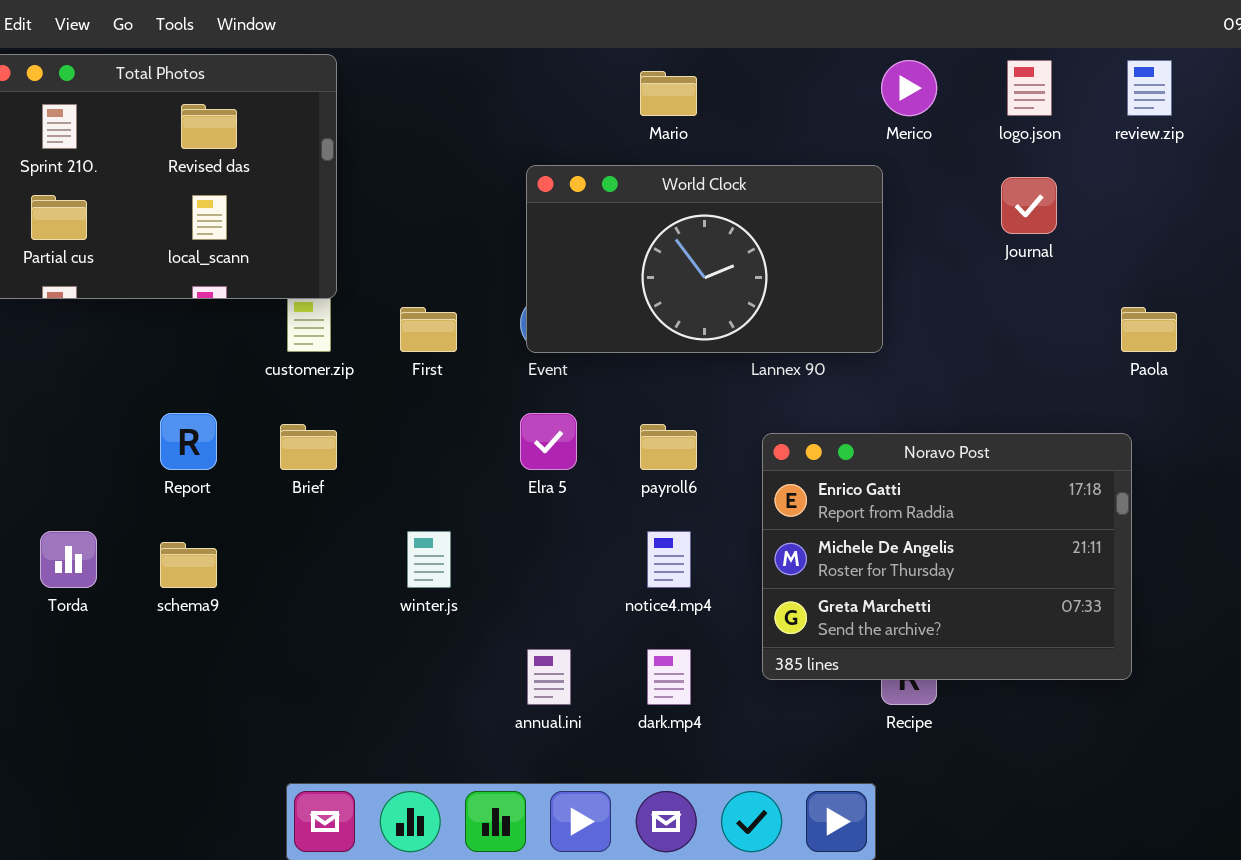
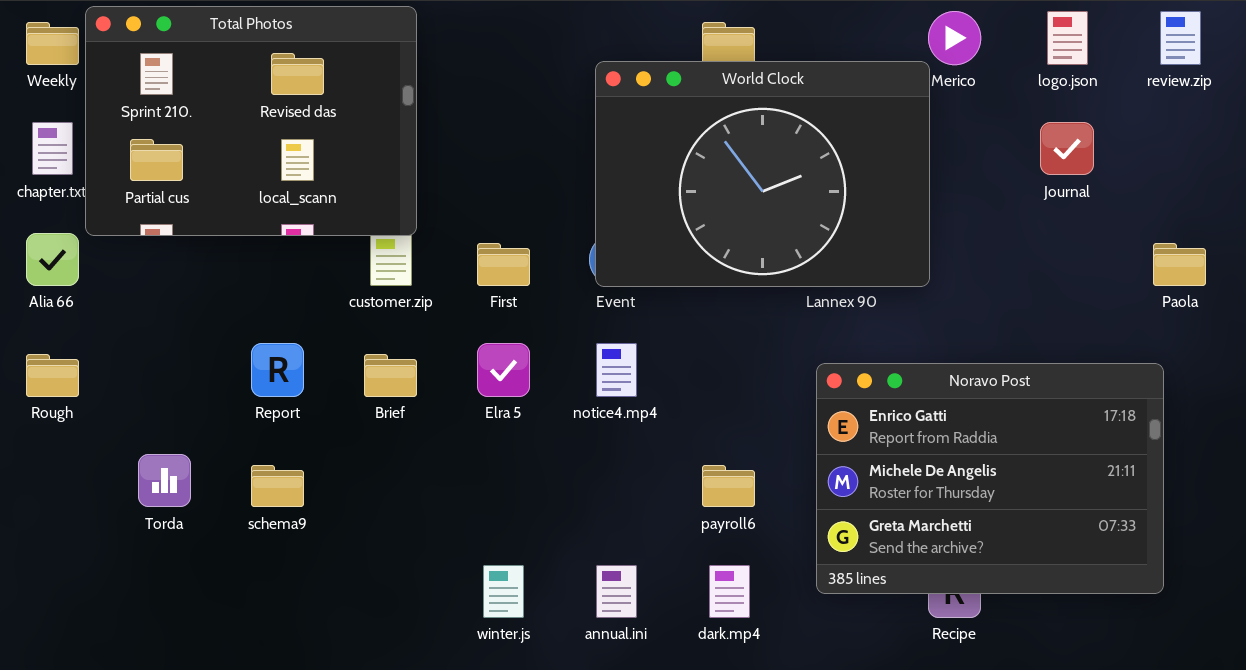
World Clock: [526,165,883,353] -> [595,61,930,287], resized
Elra 5: [520,413,577,470] -> [477,343,530,397], moved
payroll6: [640,424,697,470] -> [702,465,755,507], moved
winter.js: [407,531,451,588] -> [483,565,524,618], moved
notice4.mp4: [647,531,691,588] -> [596,343,637,397], moved

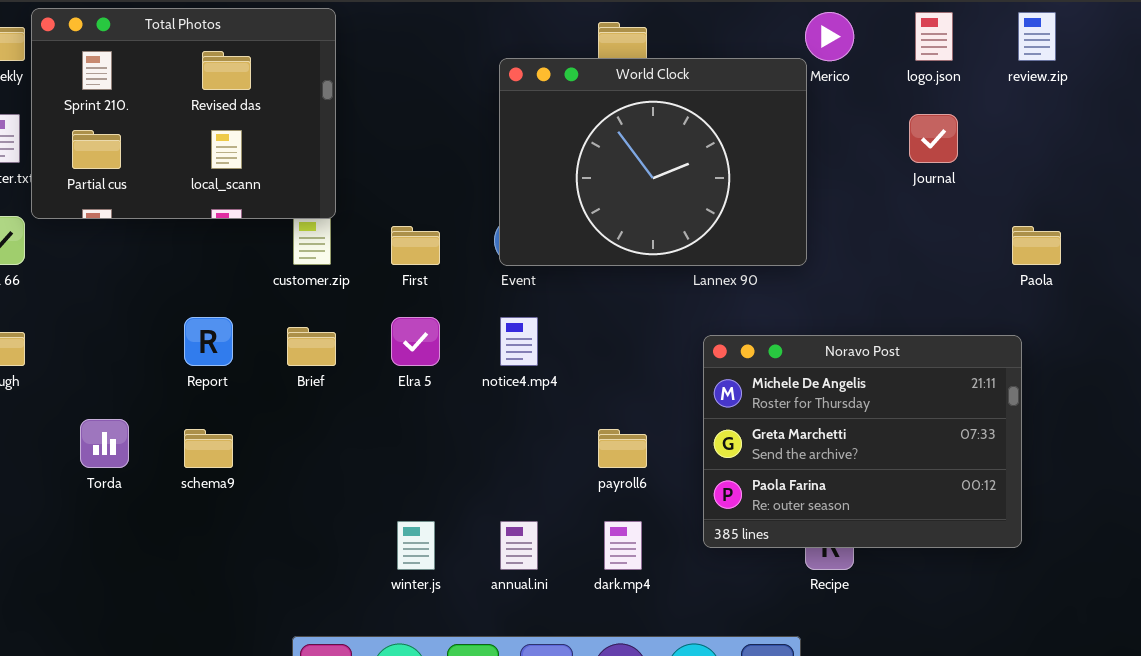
Noravo Post: [816,363,1164,594] -> [703,335,1022,548], scrolled down 1 row

